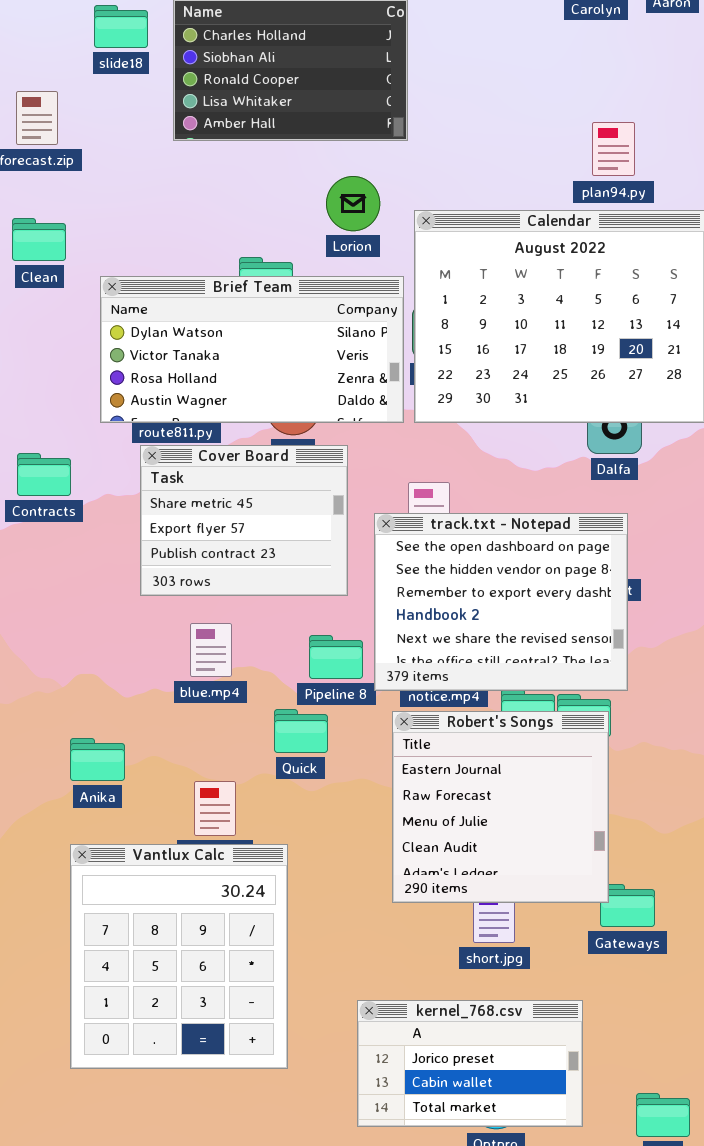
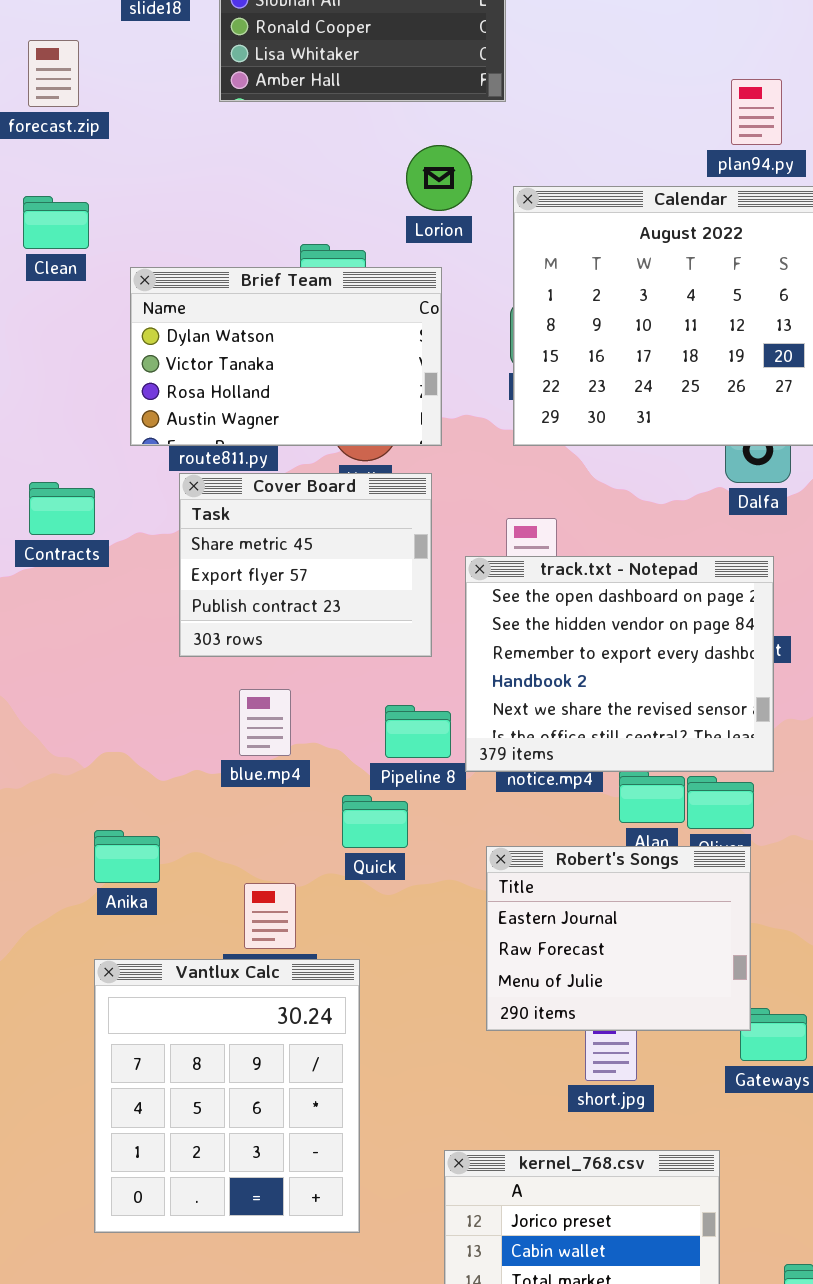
Brief Team: [100,276,404,423] -> [130,267,442,446], resized
Robert's Songs: [392,711,609,903] -> [486,846,751,1031], resized

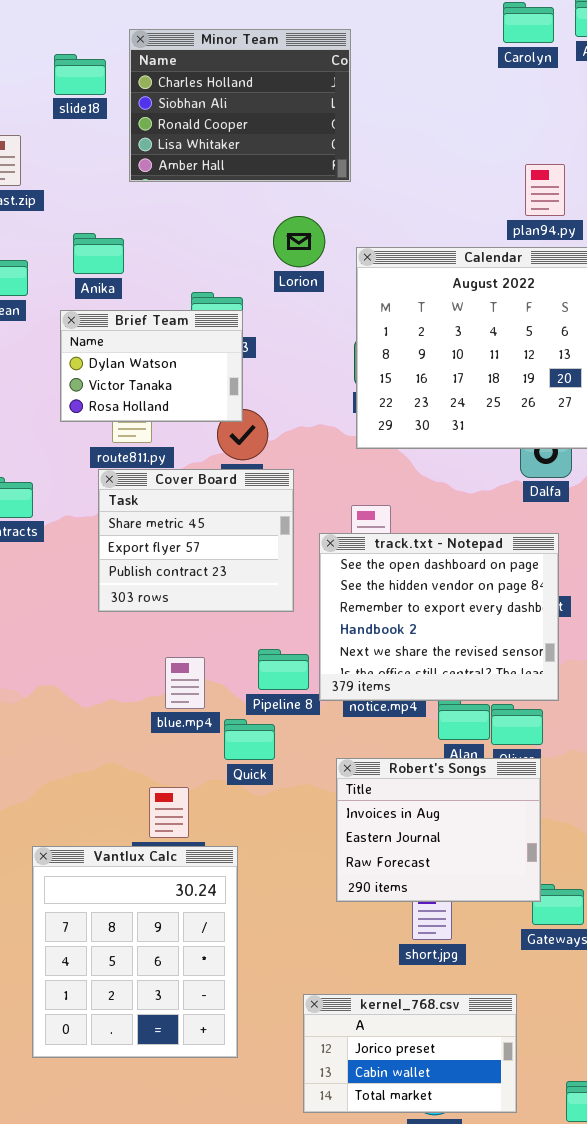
Brief Team: [130,267,442,446] -> [60,310,243,422], resized
blue.mp4: [239,689,291,756] -> [165,657,205,709], moved
Anika: [94,830,160,883] -> [73,233,124,274], moved
Robert's Songs: [486,846,751,1031] -> [336,758,541,902], scrolled up 1 row

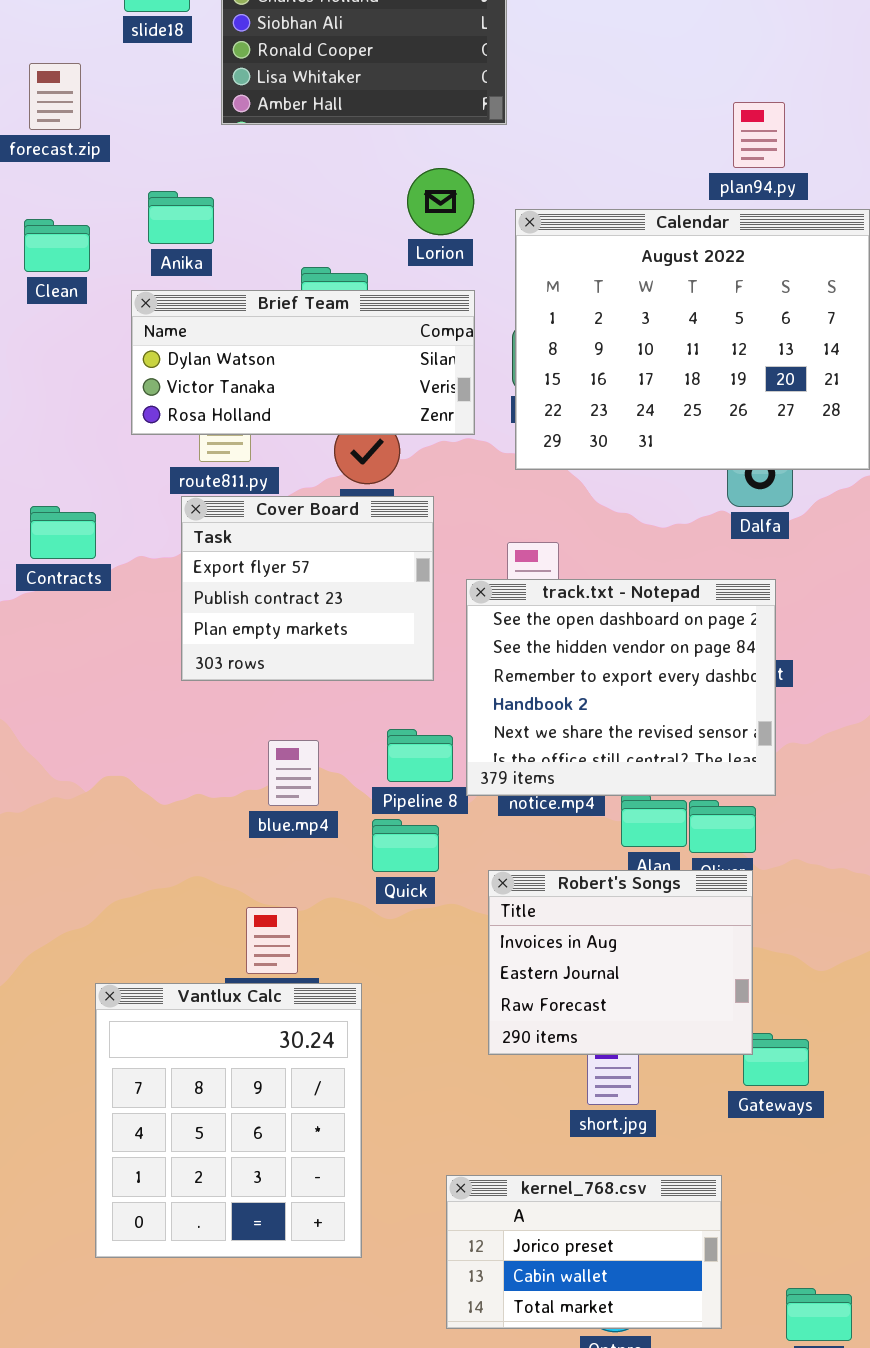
Brief Team: [60,310,243,422] -> [131,290,475,435], resized
Cover Board: [98,469,294,612] -> [181,496,434,681], scrolled down 1 row
Quick: [224,719,275,760] -> [372,819,439,872], moved

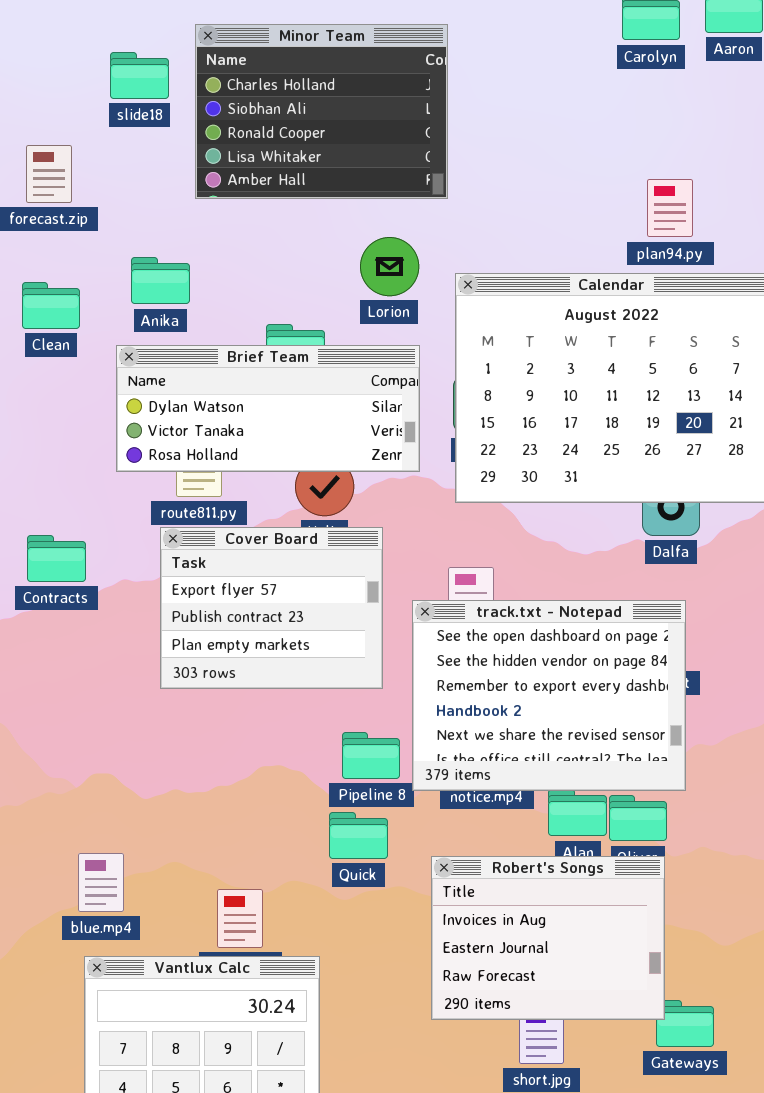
blue.mp4: [268,740,319,806] -> [78,853,124,912], moved

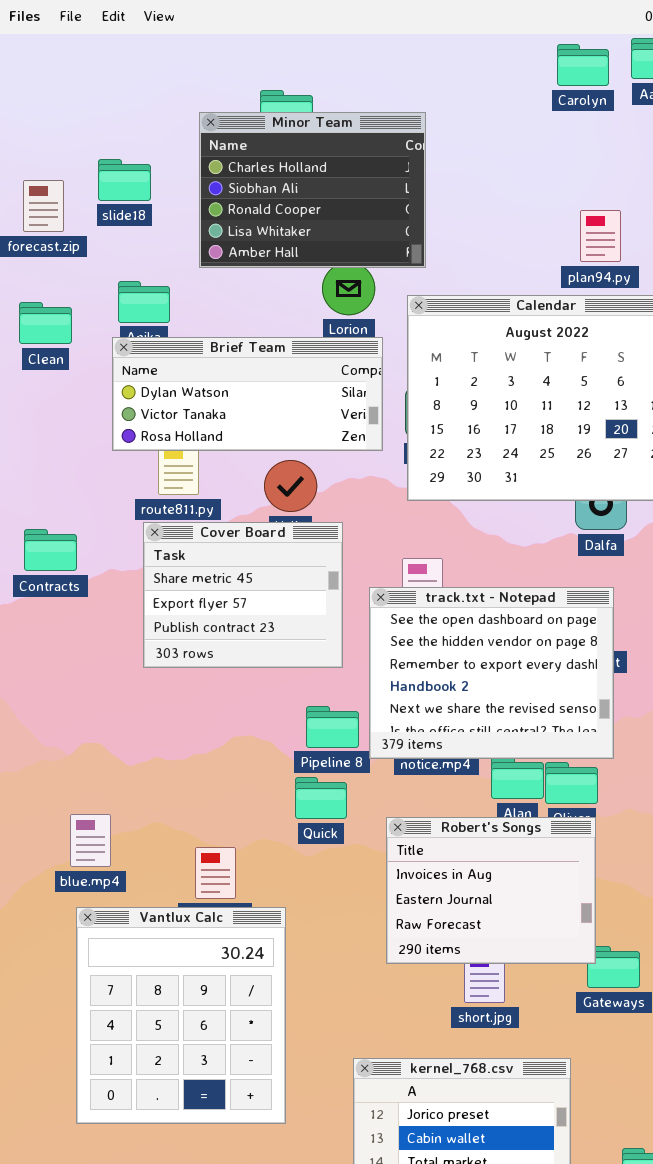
Minor Team: [195,24,448,199] -> [199,112,426,268], moved
slide18: [110,52,169,99] -> [98,159,151,201], moved
Brief Team: [116,345,420,472] -> [112,337,383,451], moved
Cover Board: [160,527,383,689] -> [143,522,343,668], scrolled up 1 row

